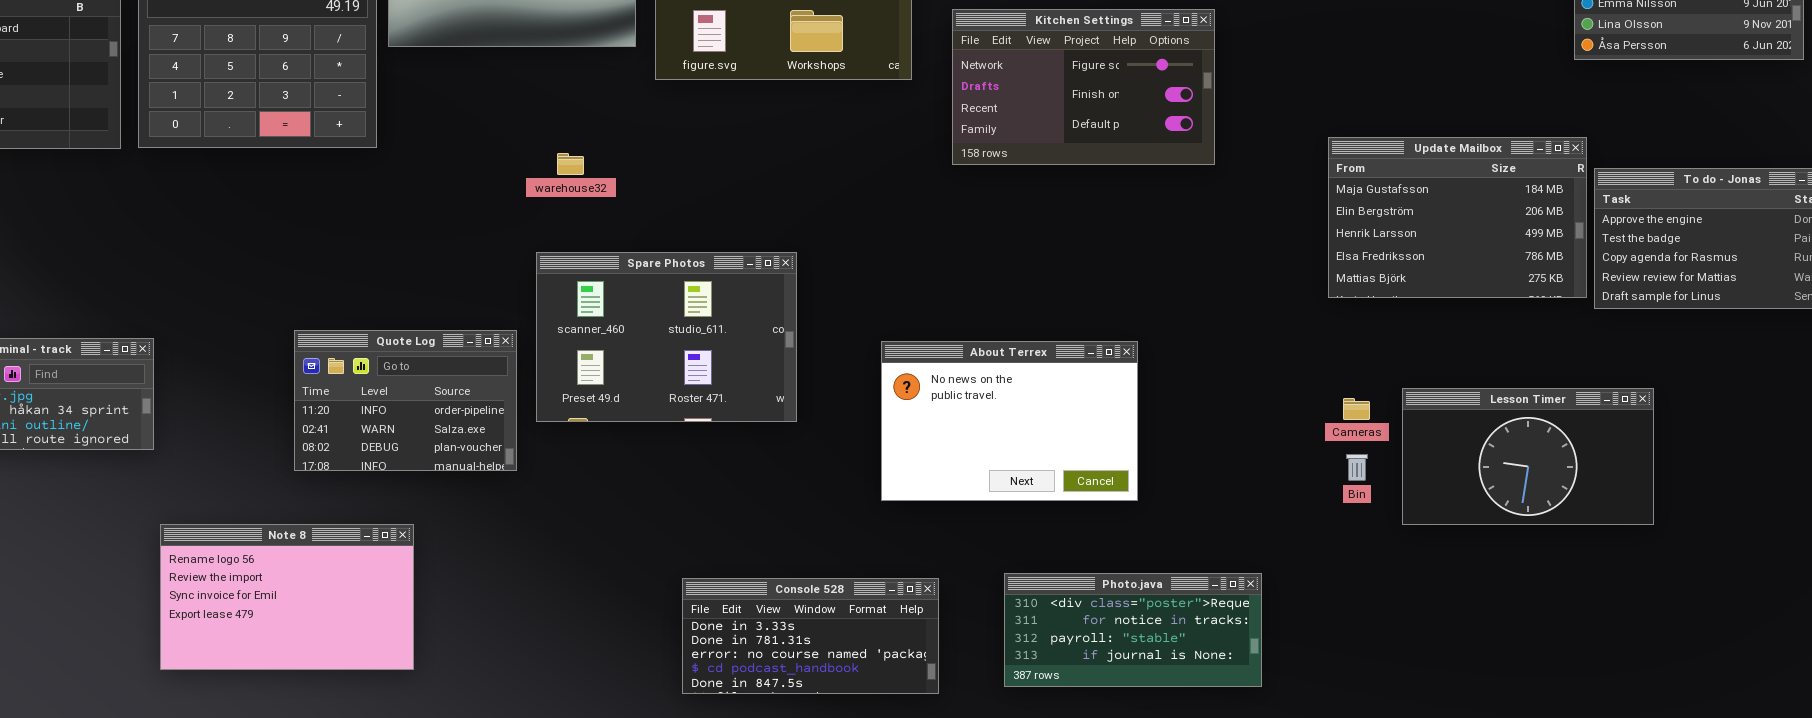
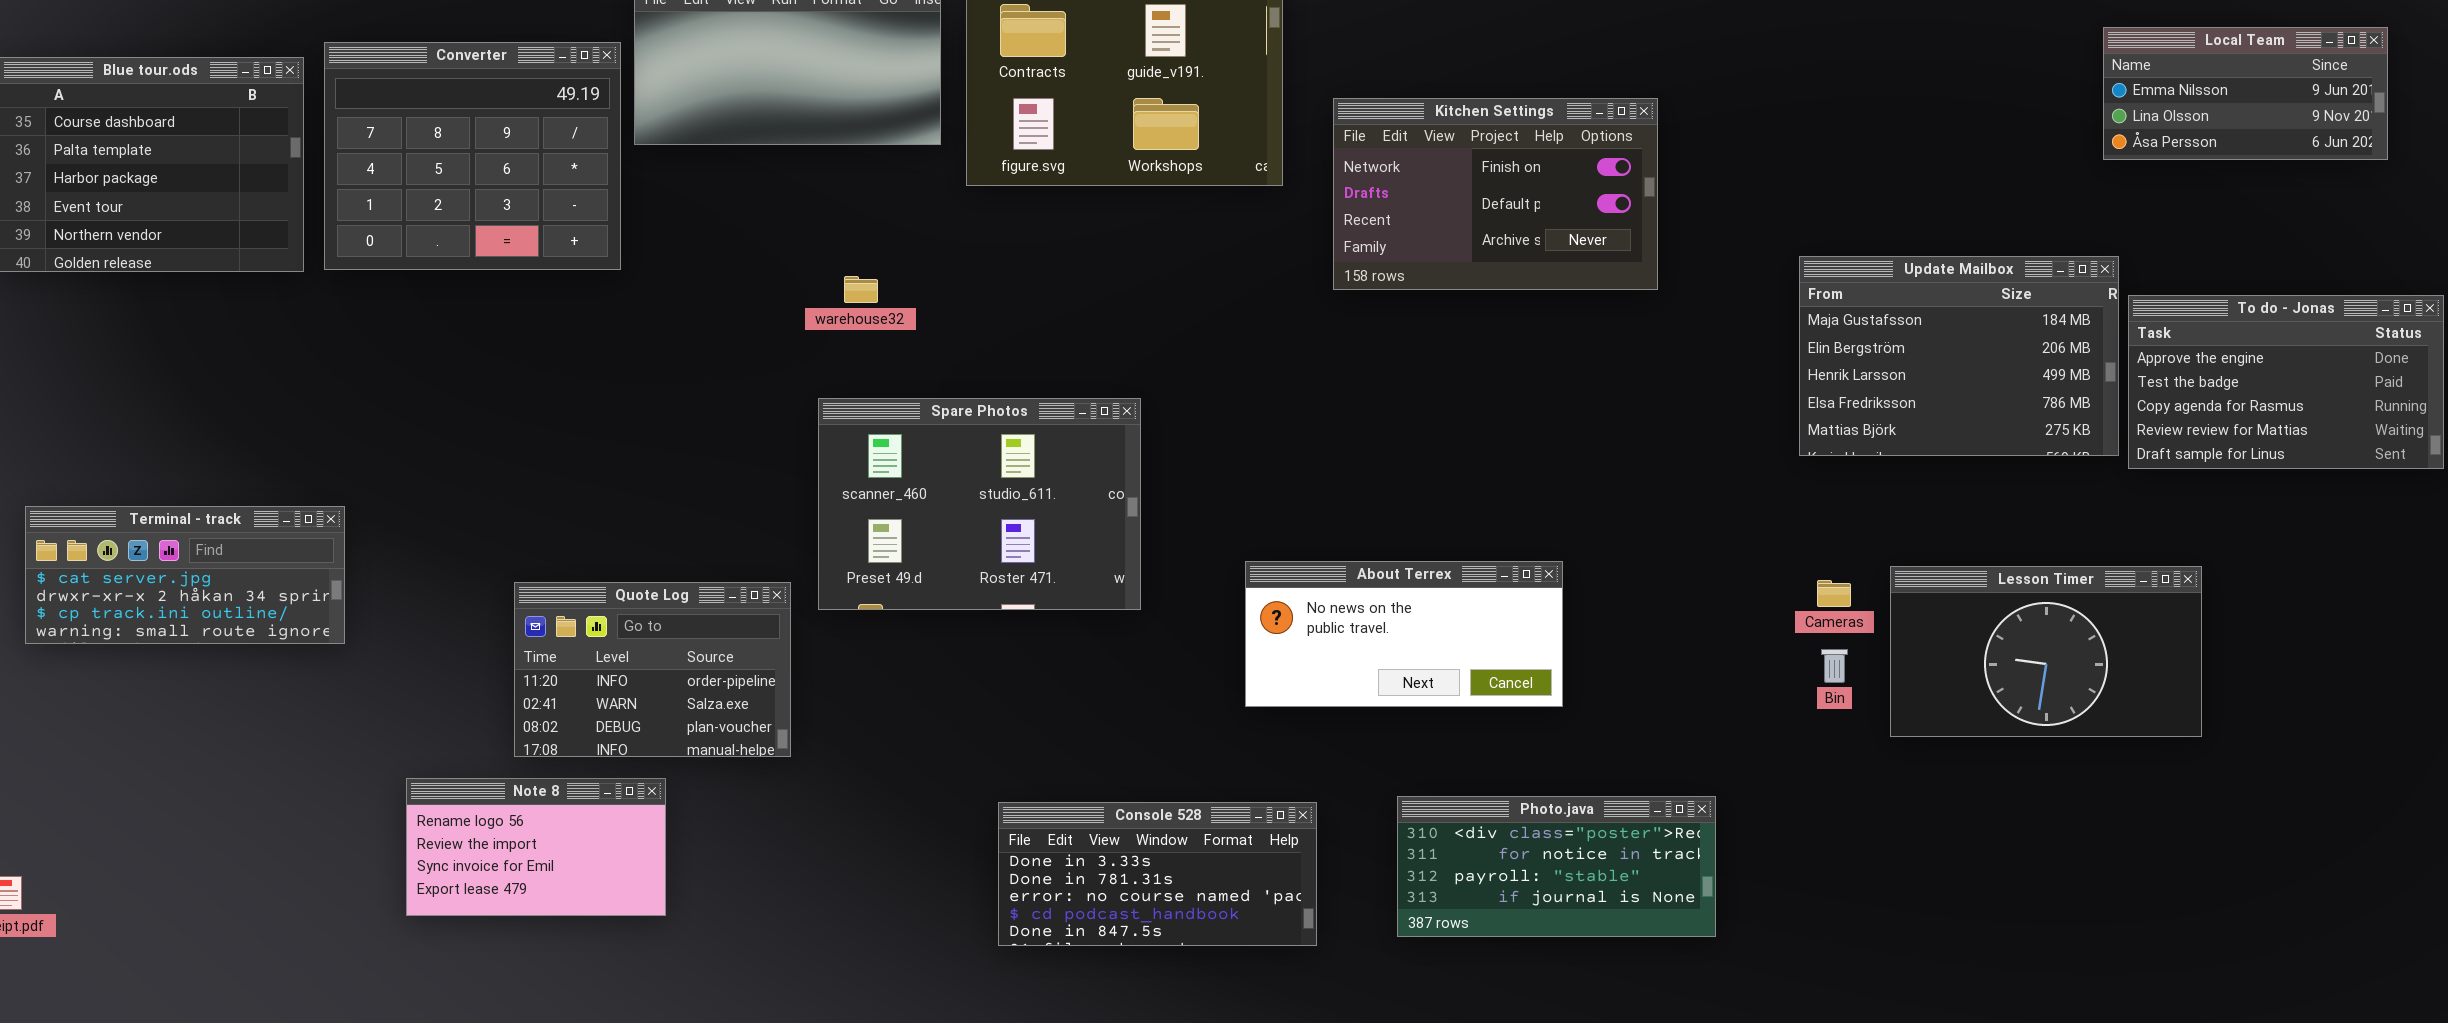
Kitchen Settings: [952,9,1215,165] -> [1333,98,1658,290], scrolled down 1 row
Quote Log: [294,330,517,471] -> [514,582,791,757], moved
About Terrex: [881,341,1138,501] -> [1245,561,1563,707], resized
Note 8: [160,524,414,670] -> [406,778,666,916], resized

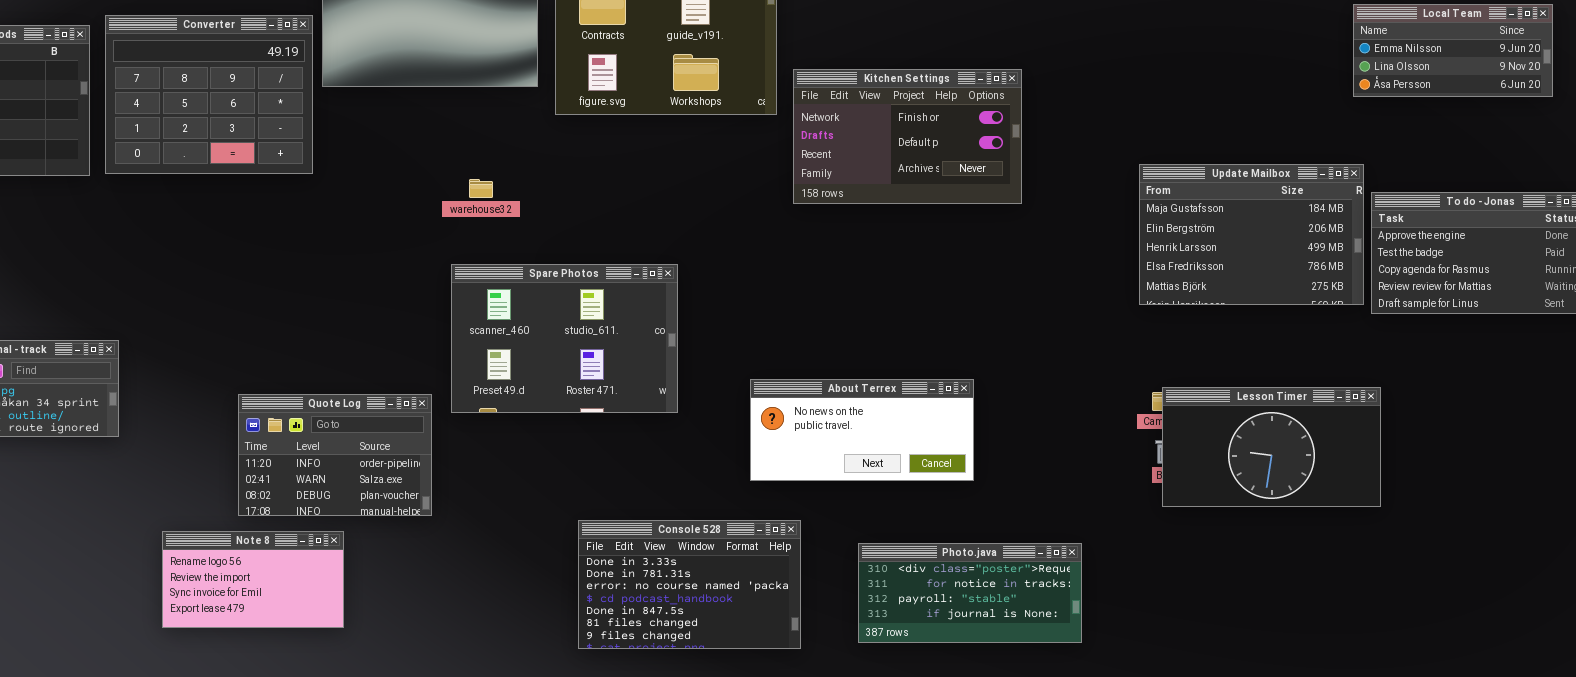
Kitchen Settings: [1333,98,1658,290] -> [793,69,1022,204], moved
Lesson Timer: [1890,566,2202,737] -> [1162,387,1381,507], moved
Console 528: [998,802,1317,946] -> [578,520,801,649], resized

